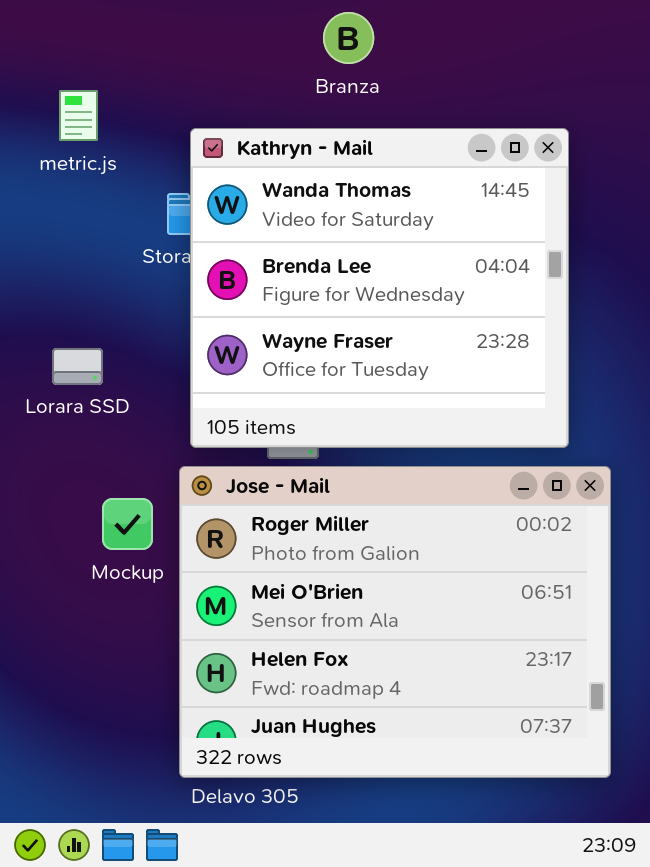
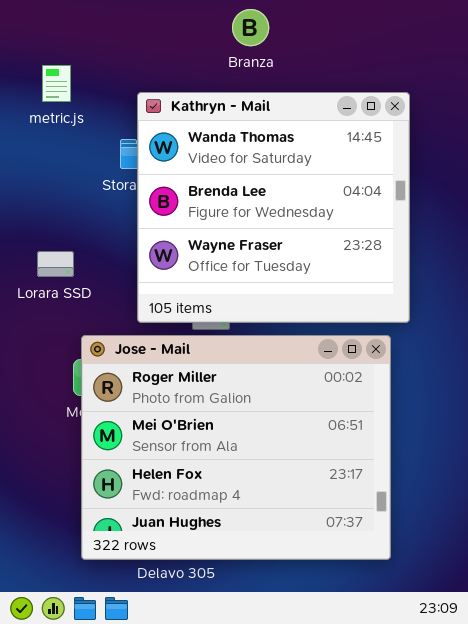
Jose - Mail: [179,466,611,778] -> [81,335,391,560], moved

